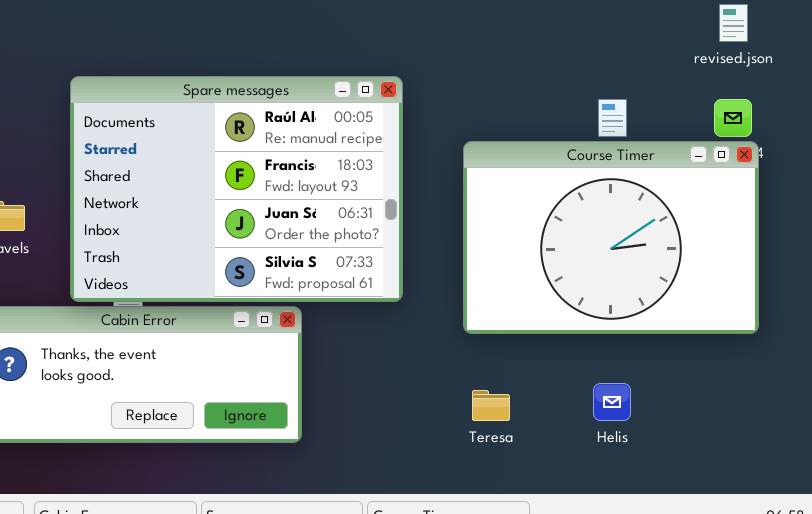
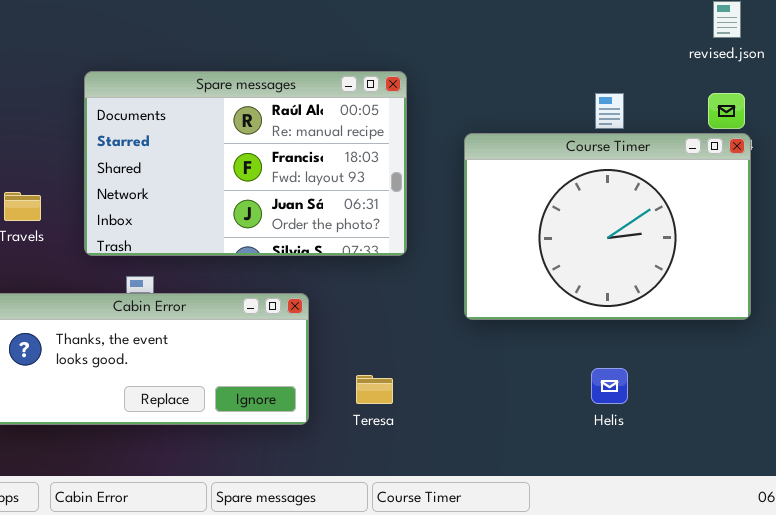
Spare messages: [70,76,403,302] -> [84,71,407,256], resized
Teresa: [472,390,510,421] -> [356,375,393,404], moved

